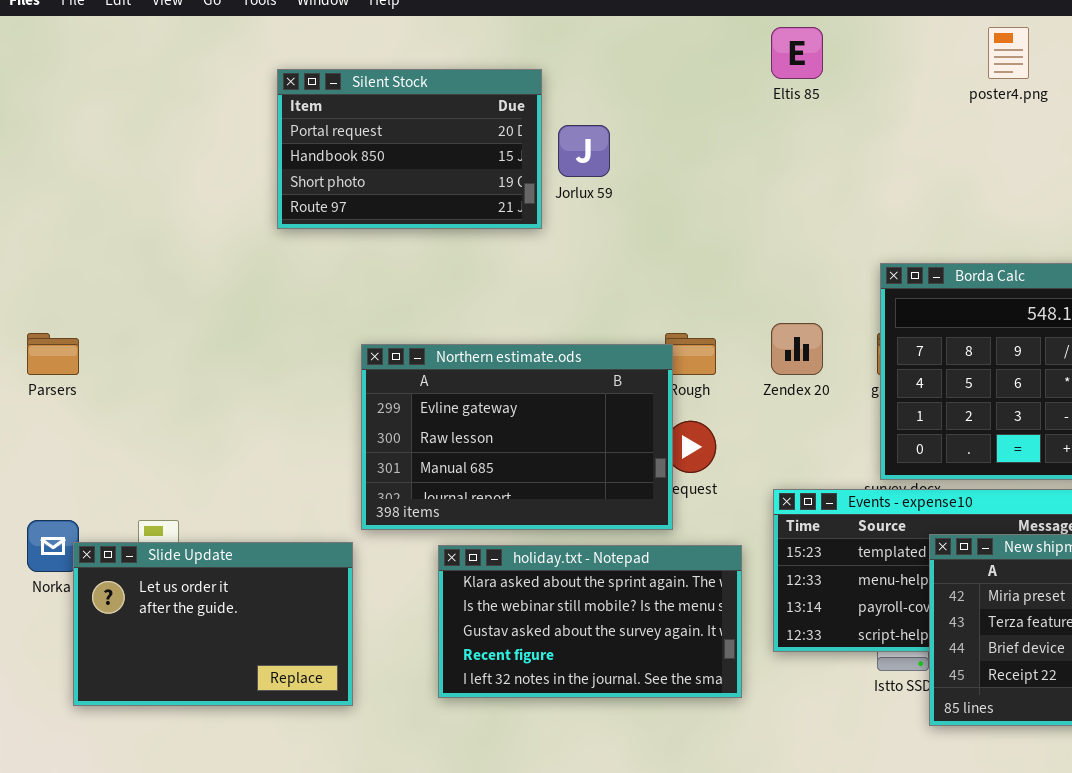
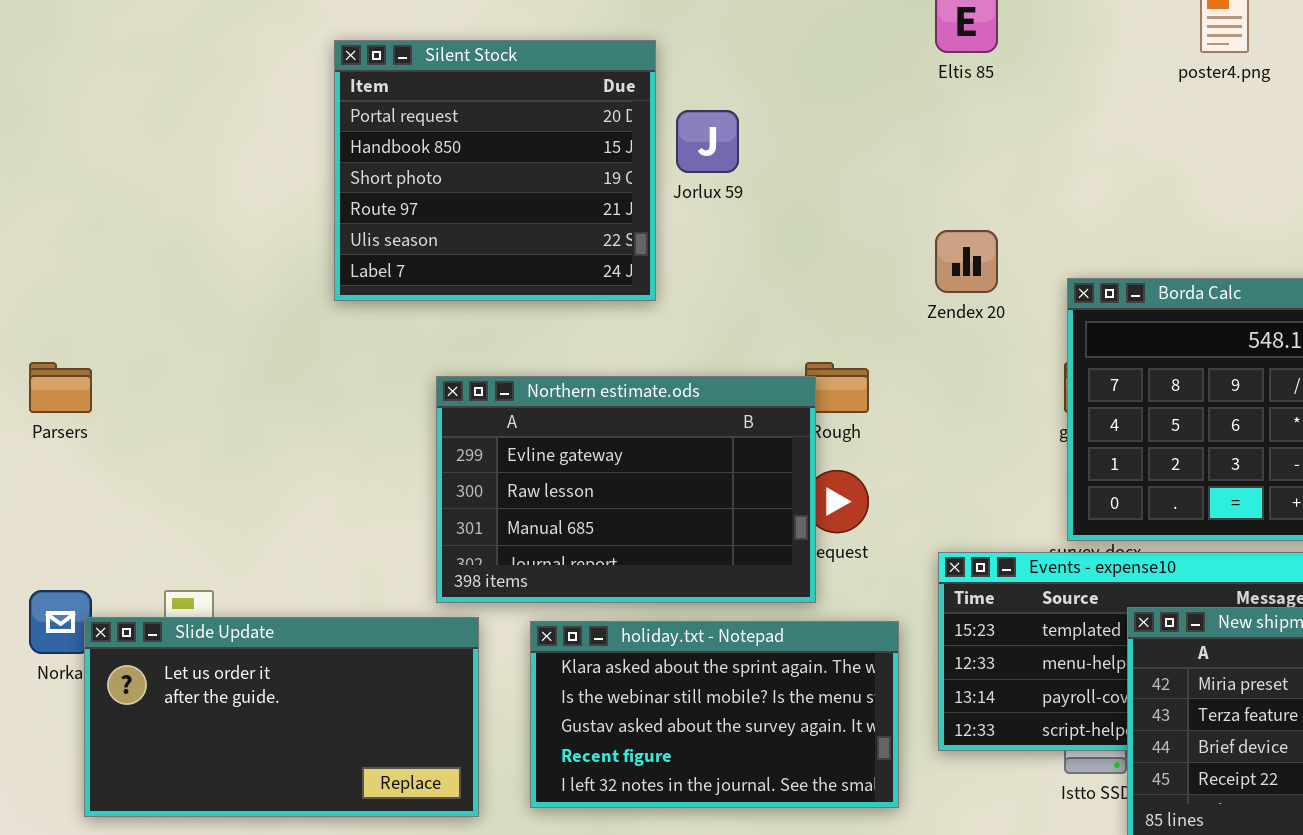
Silent Stock: [277,69,542,229] -> [334,40,656,301], resized
Zendex 20: [771,323,823,375] -> [935,230,998,293], moved
Slide Update: [73,542,353,706] -> [84,617,479,817], resized

